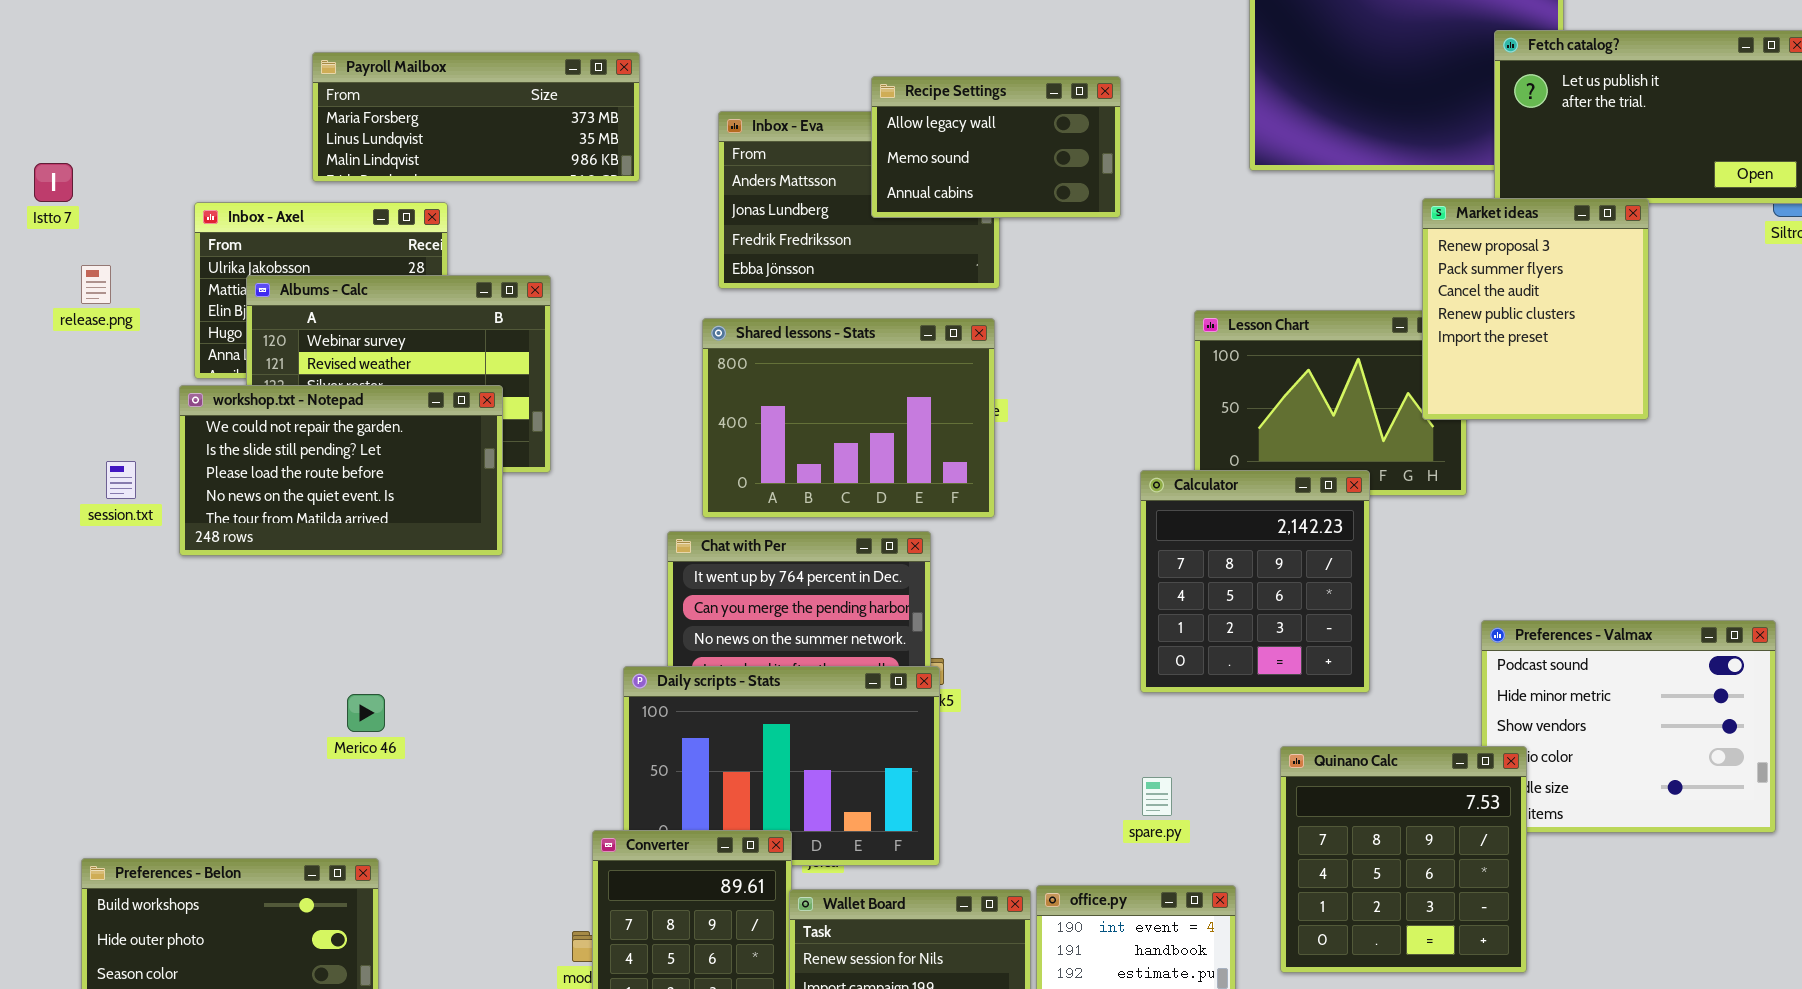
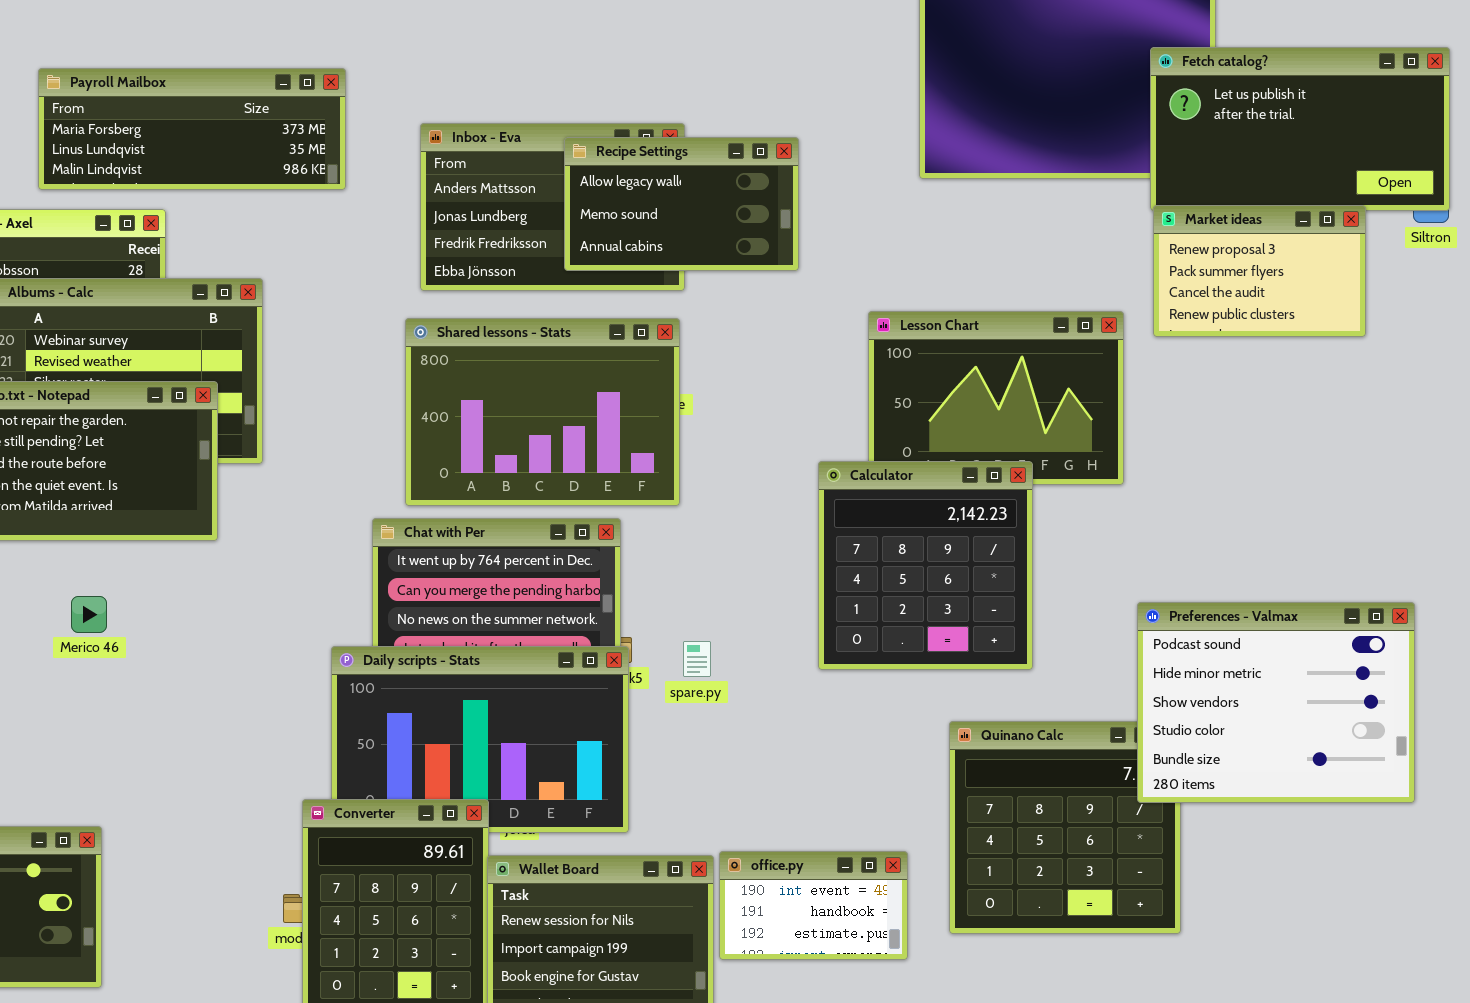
Recipe Settings: [871,76,1121,218] -> [564,137,799,271], moved
Market ideas: [1422,198,1649,420] -> [1153,205,1366,337], moved, resized
Preferences - Valmax: [1481,620,1776,833] -> [1137,602,1415,803], raised
Merico 46: [347,694,385,732] -> [71,596,107,633], moved
spare.py: [1142,777,1172,816] -> [683,641,711,677], moved

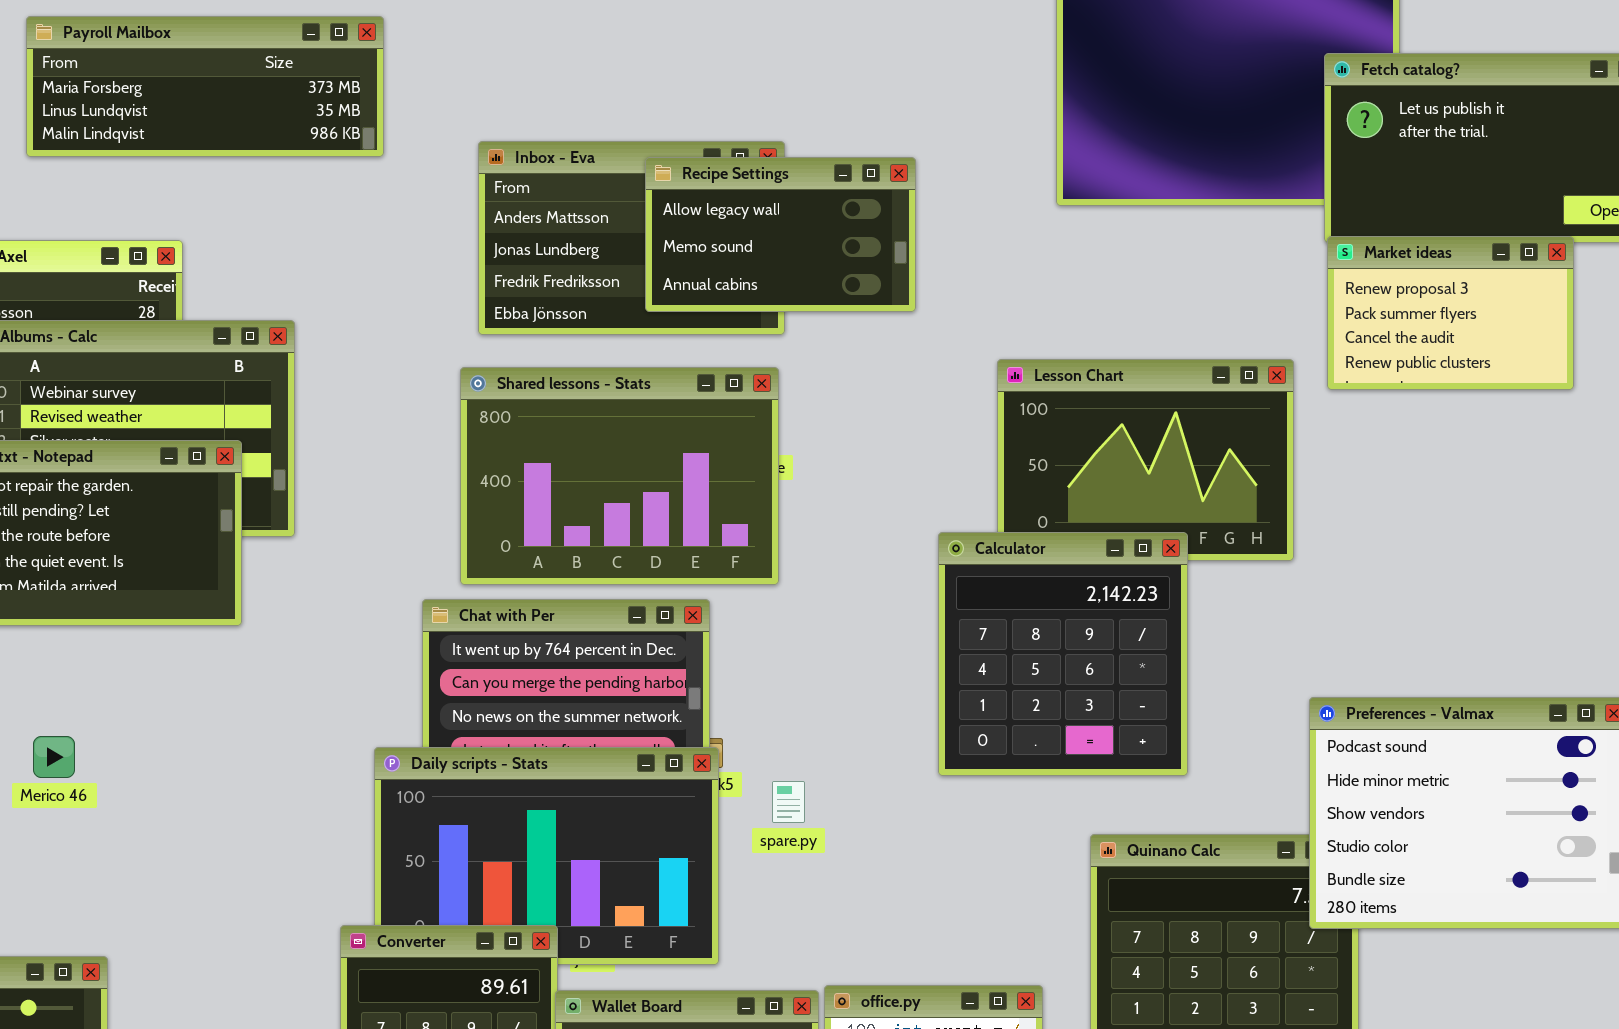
Payroll Mailbox: [38,68,346,190] -> [26,16,384,157], moved
Merico 46: [71,596,107,633] -> [33,736,75,778], moved
spare.py: [683,641,711,677] -> [772,781,805,823], moved

